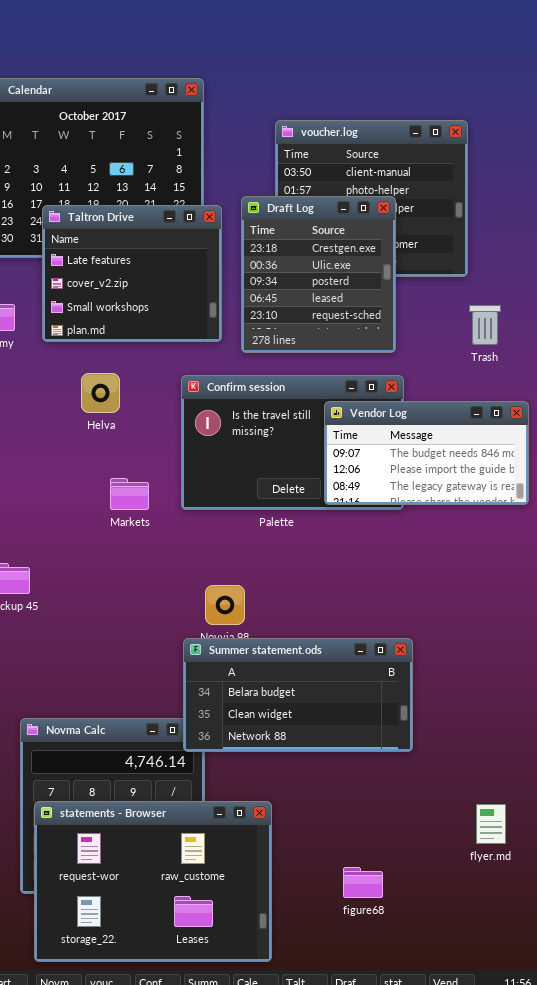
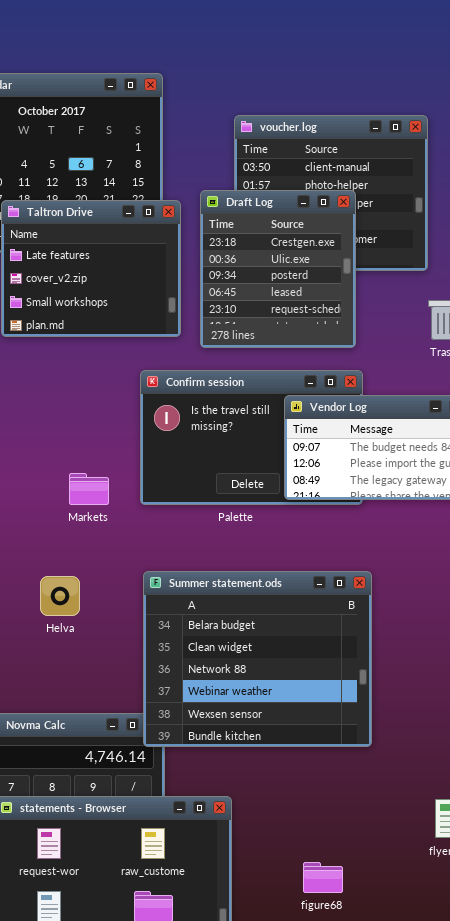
Helva: [81,373,120,413] -> [40,576,80,616], moved
Summer statement.ods: [183,638,413,752] -> [143,571,372,747], resized

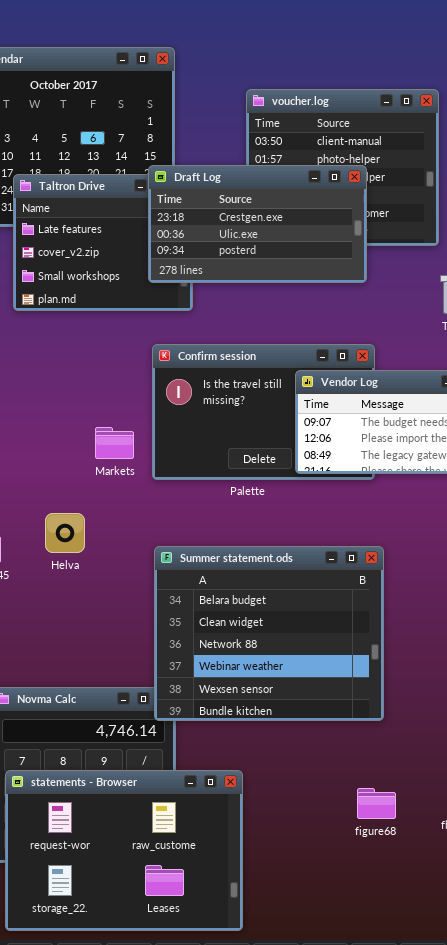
Draft Log: [200,190,356,348] -> [148,165,367,283], resized
Markets: [69,473,109,505] -> [95,427,134,459], moved
Helva: [40,576,80,616] -> [45,513,85,553], moved
figure68: [303,862,343,893] -> [357,788,396,819], moved

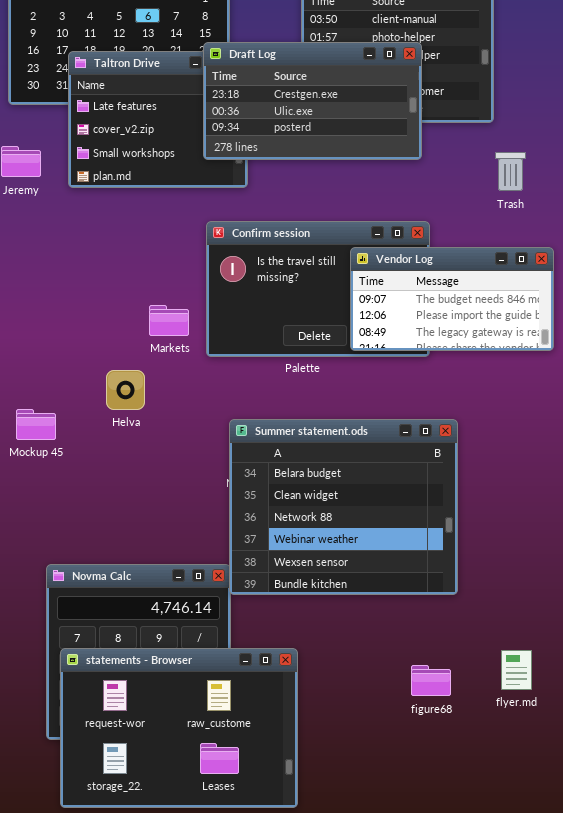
Helva: [45,513,85,553] -> [106,370,145,410], moved
Summer statement.ods: [154,546,384,721] -> [229,419,458,595], moved

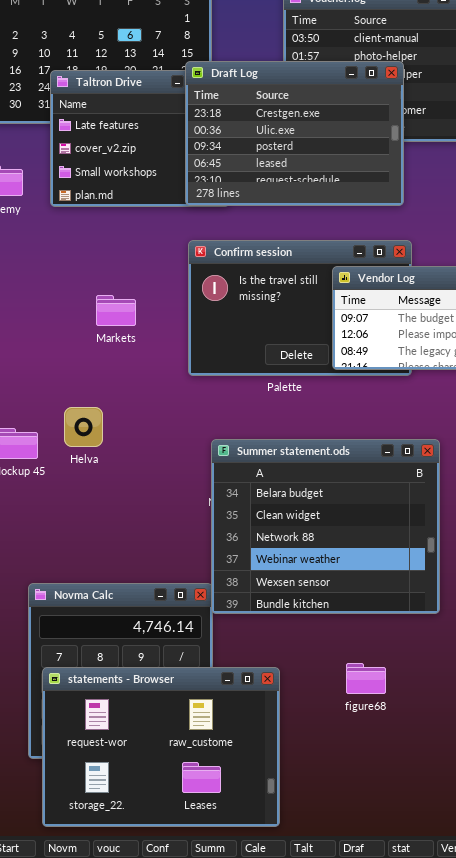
Draft Log: [203,42,422,160] -> [185,61,404,206], resized
Markets: [149,305,189,336] -> [96,295,136,326], moved
Helva: [106,370,145,410] -> [64,407,103,447], moved
figure68: [411,665,451,696] -> [346,663,386,694], moved

